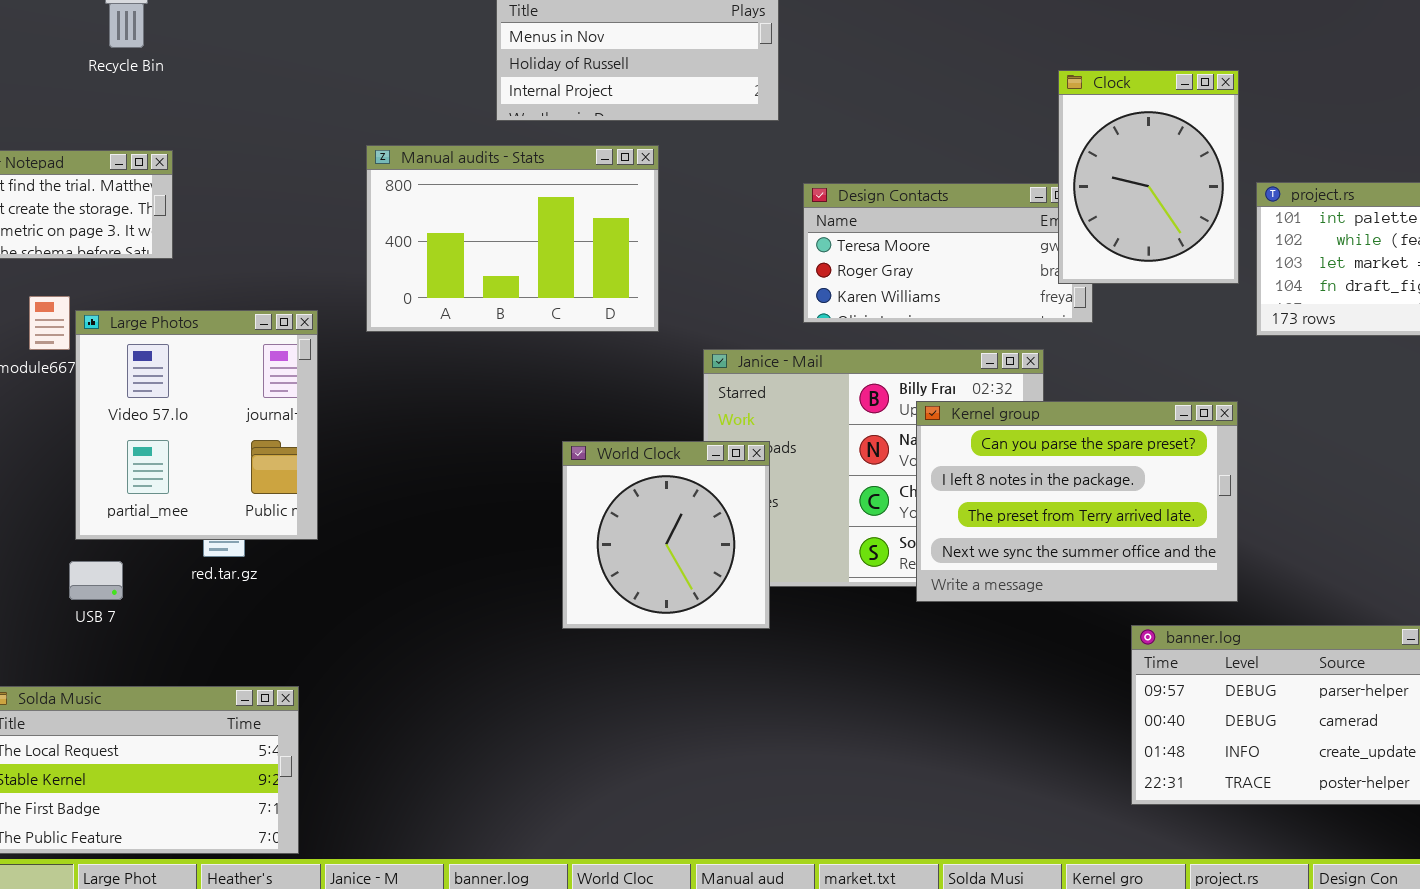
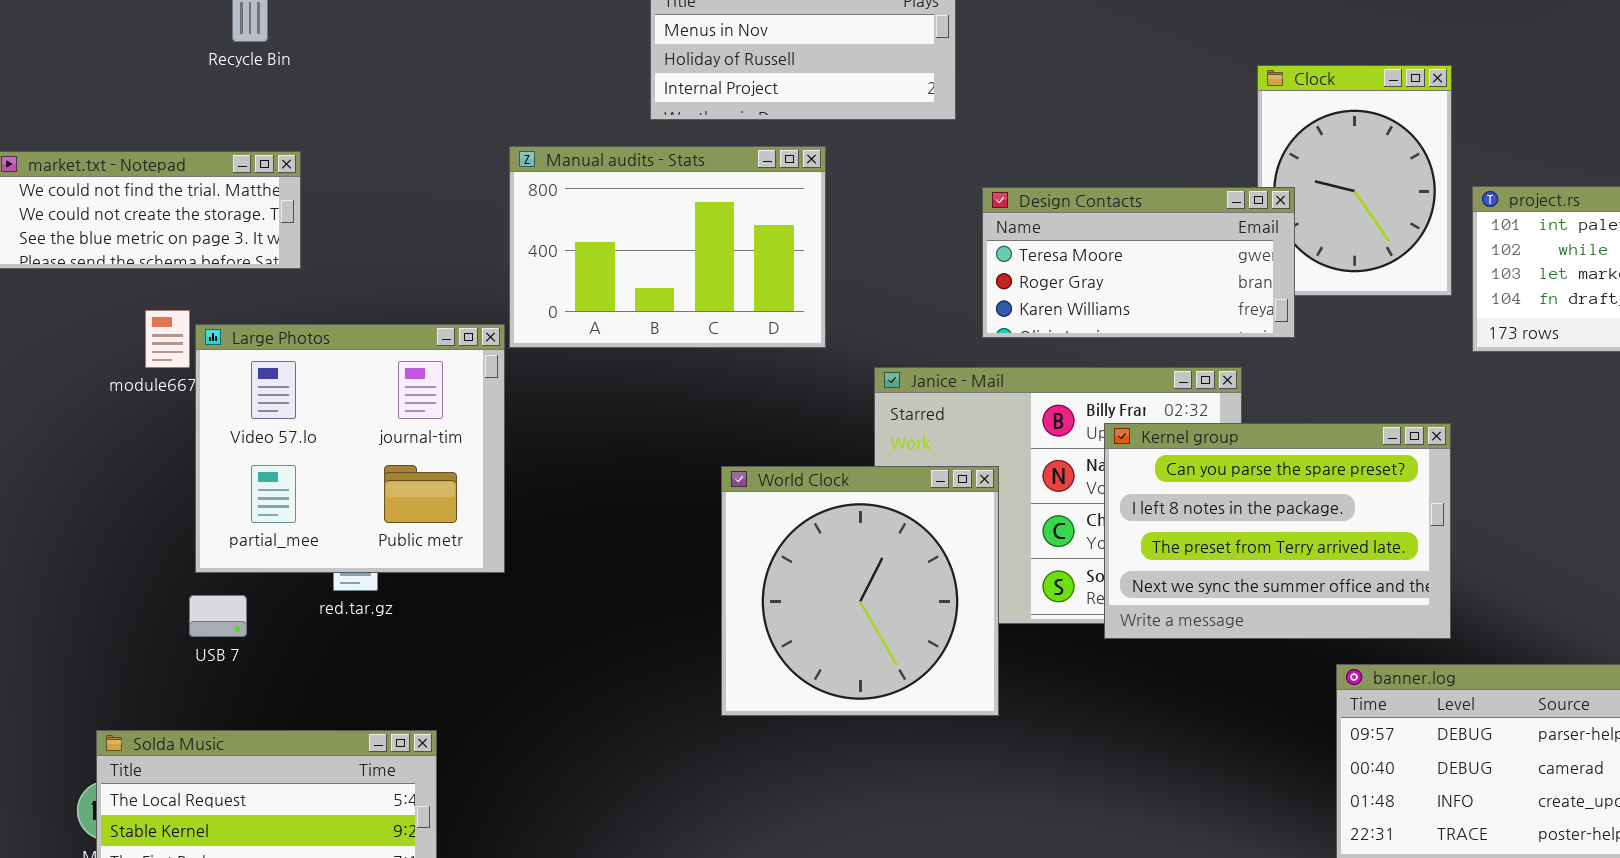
Design Contacts: [803,183,1093,323] -> [982,187,1295,338], raised
Large Photos: [75,310,318,540] -> [195,324,505,573], resized
World Clock: [562,441,770,629] -> [721,466,999,716], resized

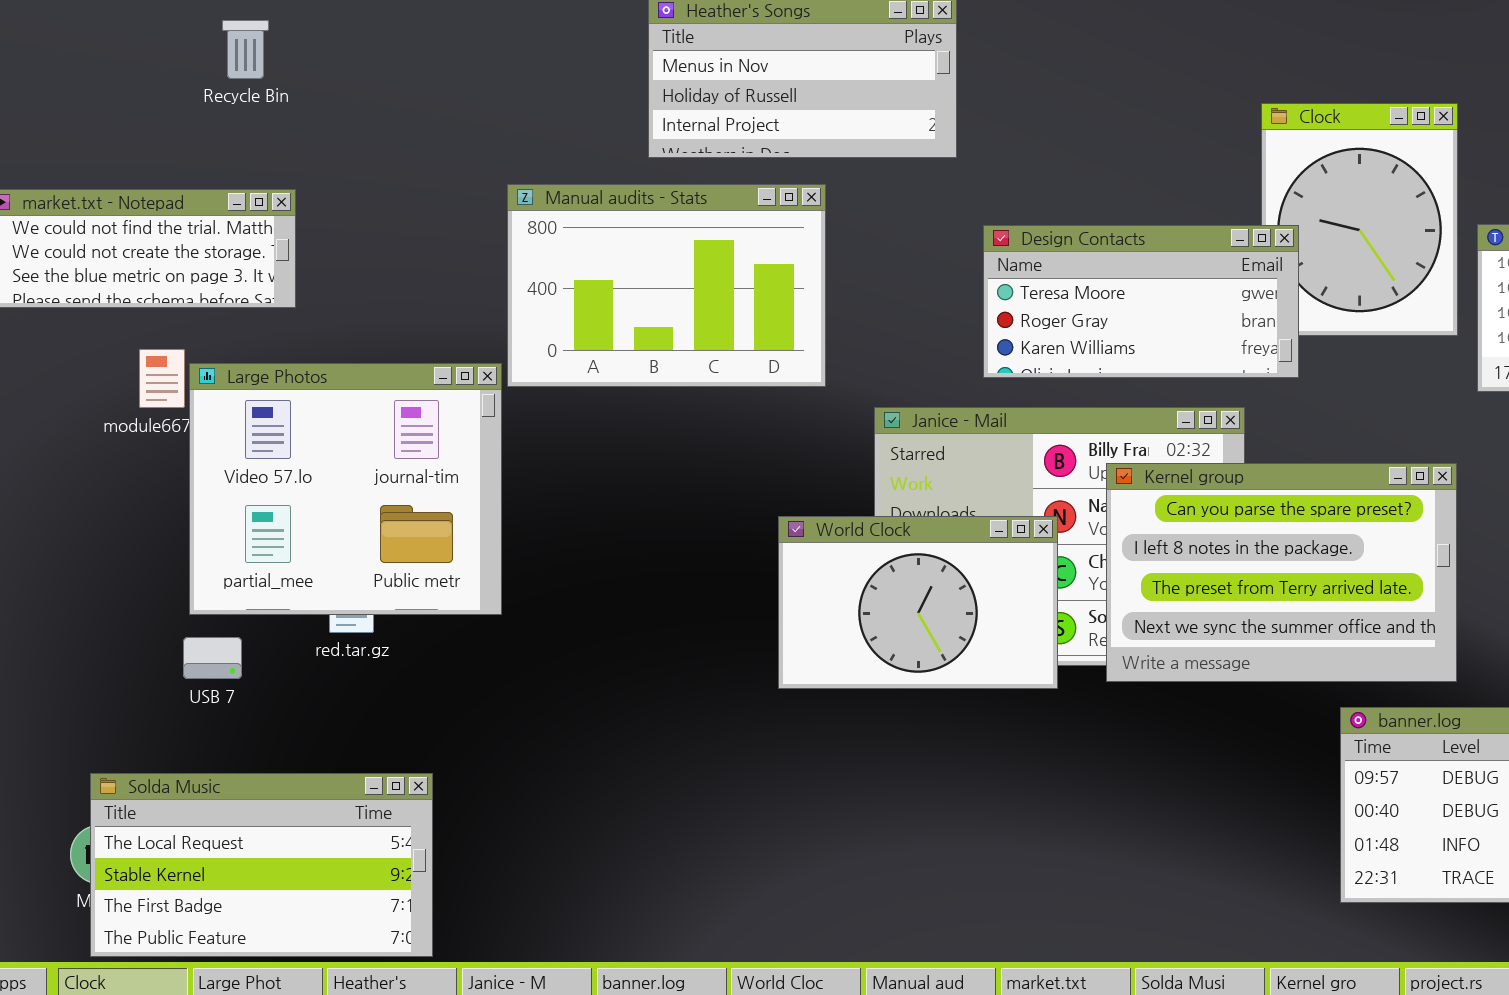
World Clock: [721,466,999,716] -> [778,516,1058,689], moved, resized

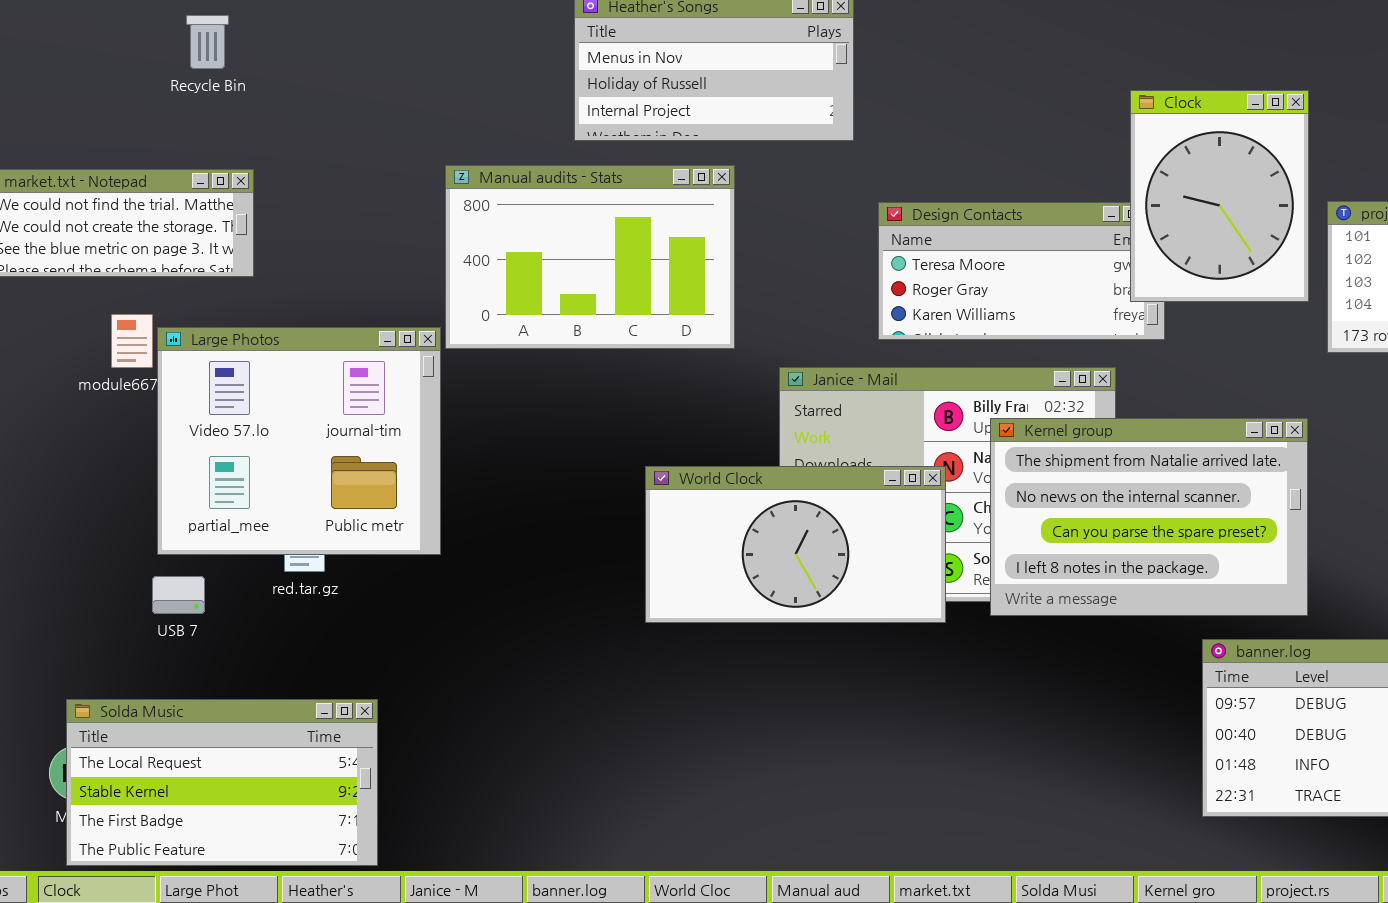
Clock: [1261,103,1458,336] -> [1130,90,1309,302], raised
Kernel group: [1106,463,1457,682] -> [990,418,1308,616], scrolled up 2 rows
World Clock: [778,516,1058,689] -> [645,466,946,623], resized

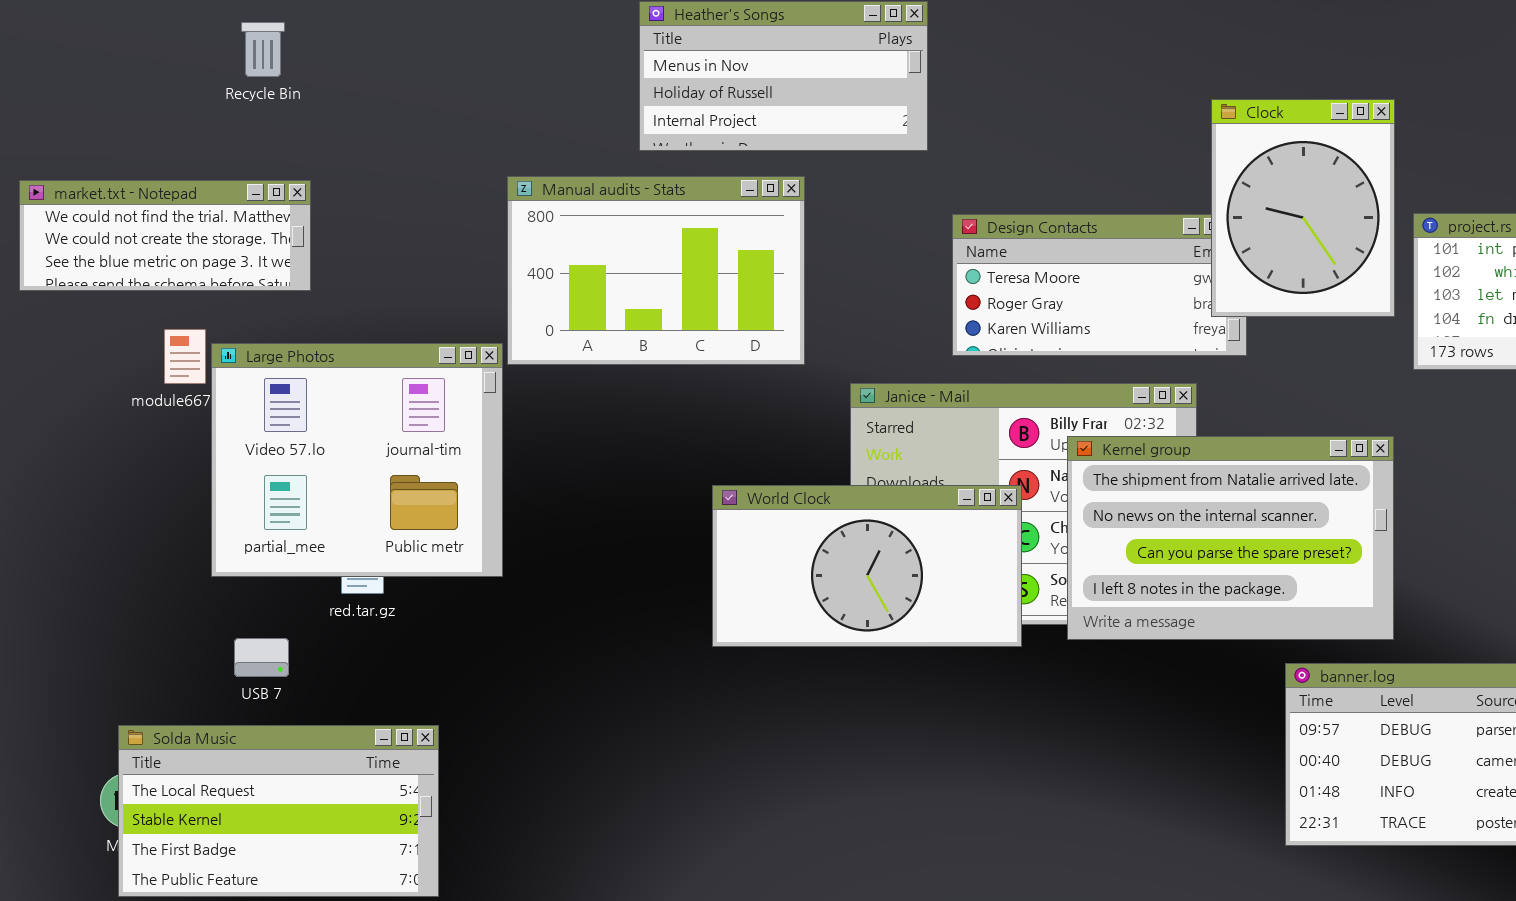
USB 7: [152,576,205,614] -> [234,638,289,677], moved

